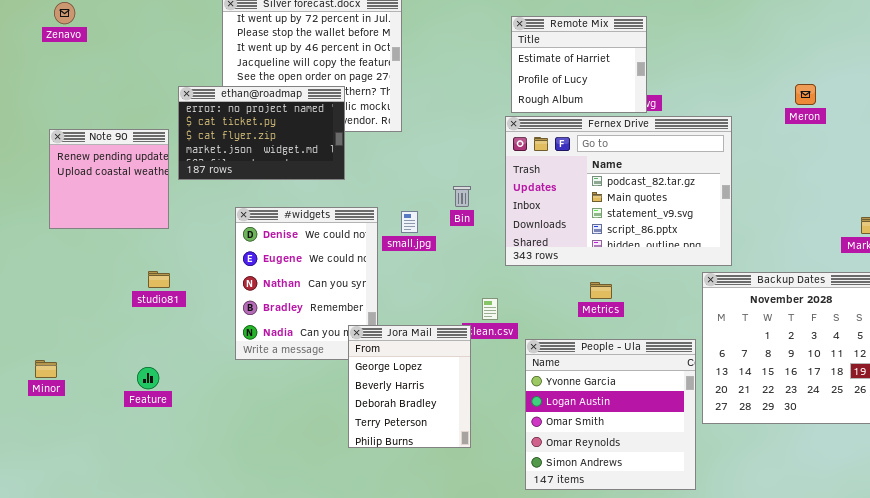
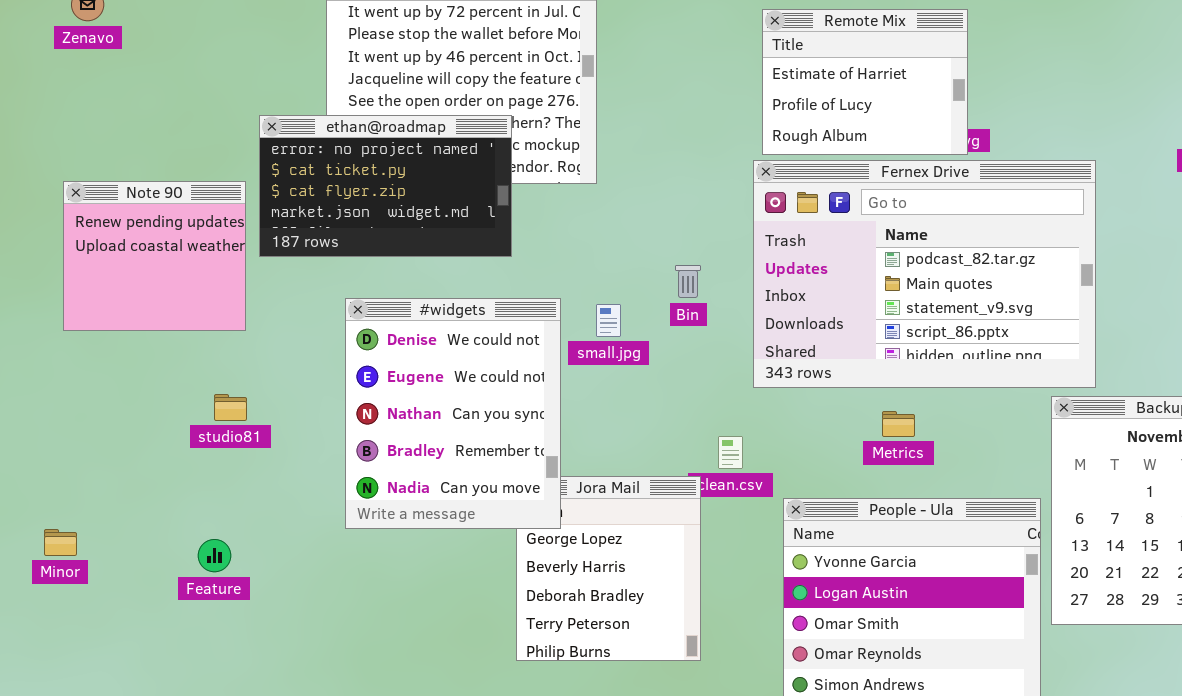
#widgets: [235,207,378,360] -> [345,298,561,529], raised

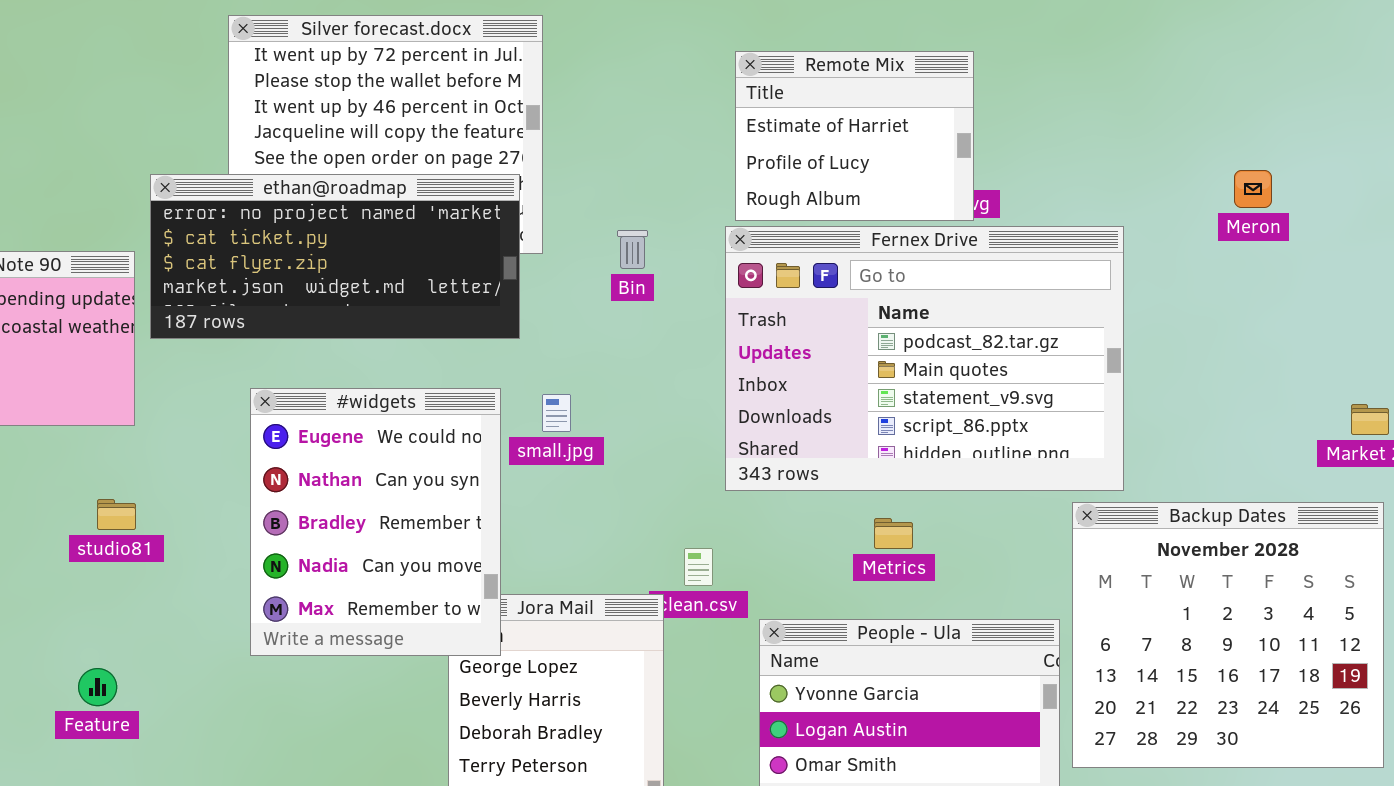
ethan@roadmap: [259,115,512,257] -> [150,174,520,339], resized
Bin: [675,265,701,298] -> [617,230,648,269], moved
#widgets: [345,298,561,529] -> [250,388,501,656], scrolled down 1 row

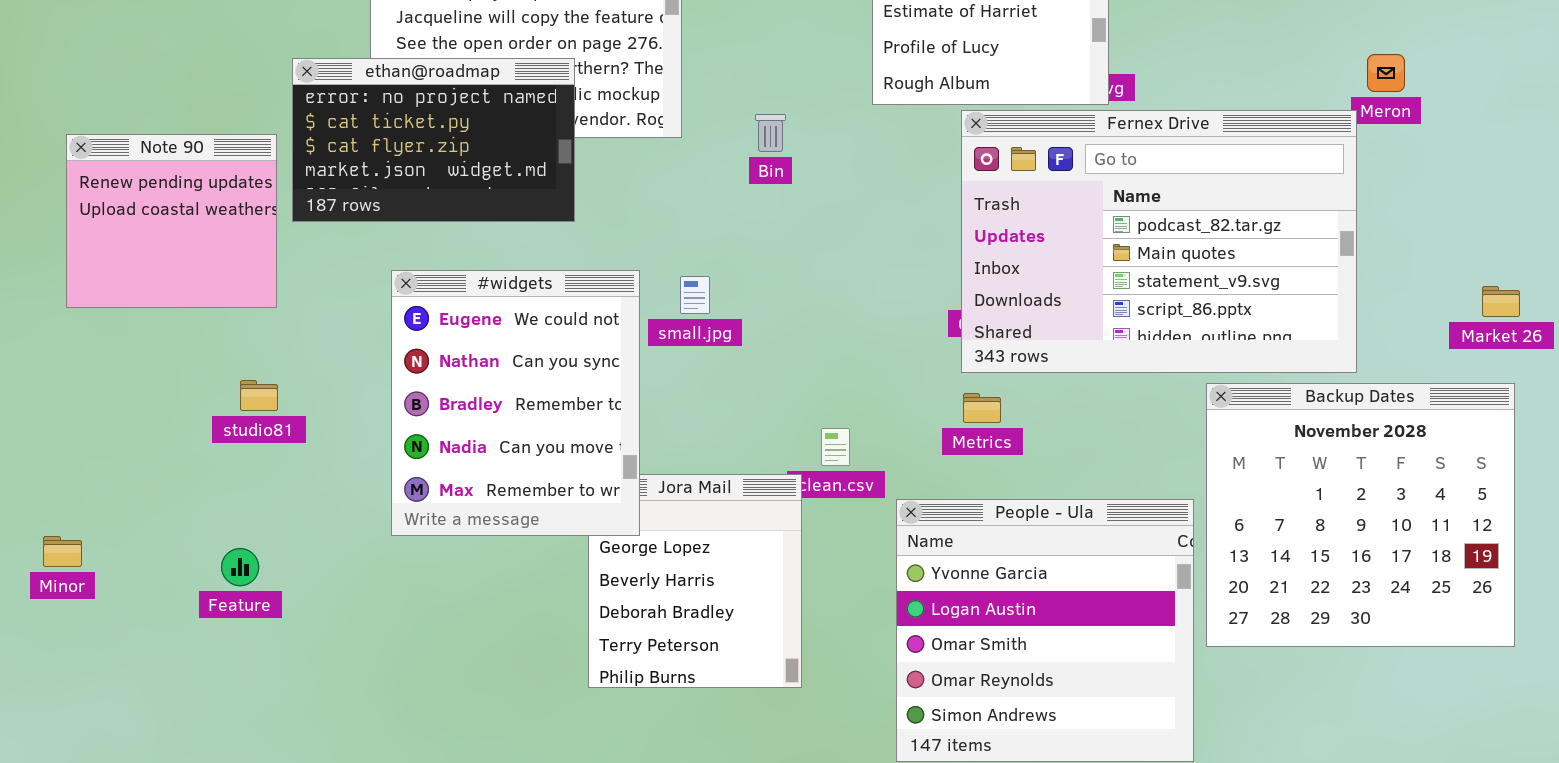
ethan@roadmap: [150,174,520,339] -> [292,58,575,222], resized
Fernex Drive: [725,226,1124,491] -> [961,110,1357,373], moved
Metrics: [874,518,913,549] -> [963,393,1001,423], moved

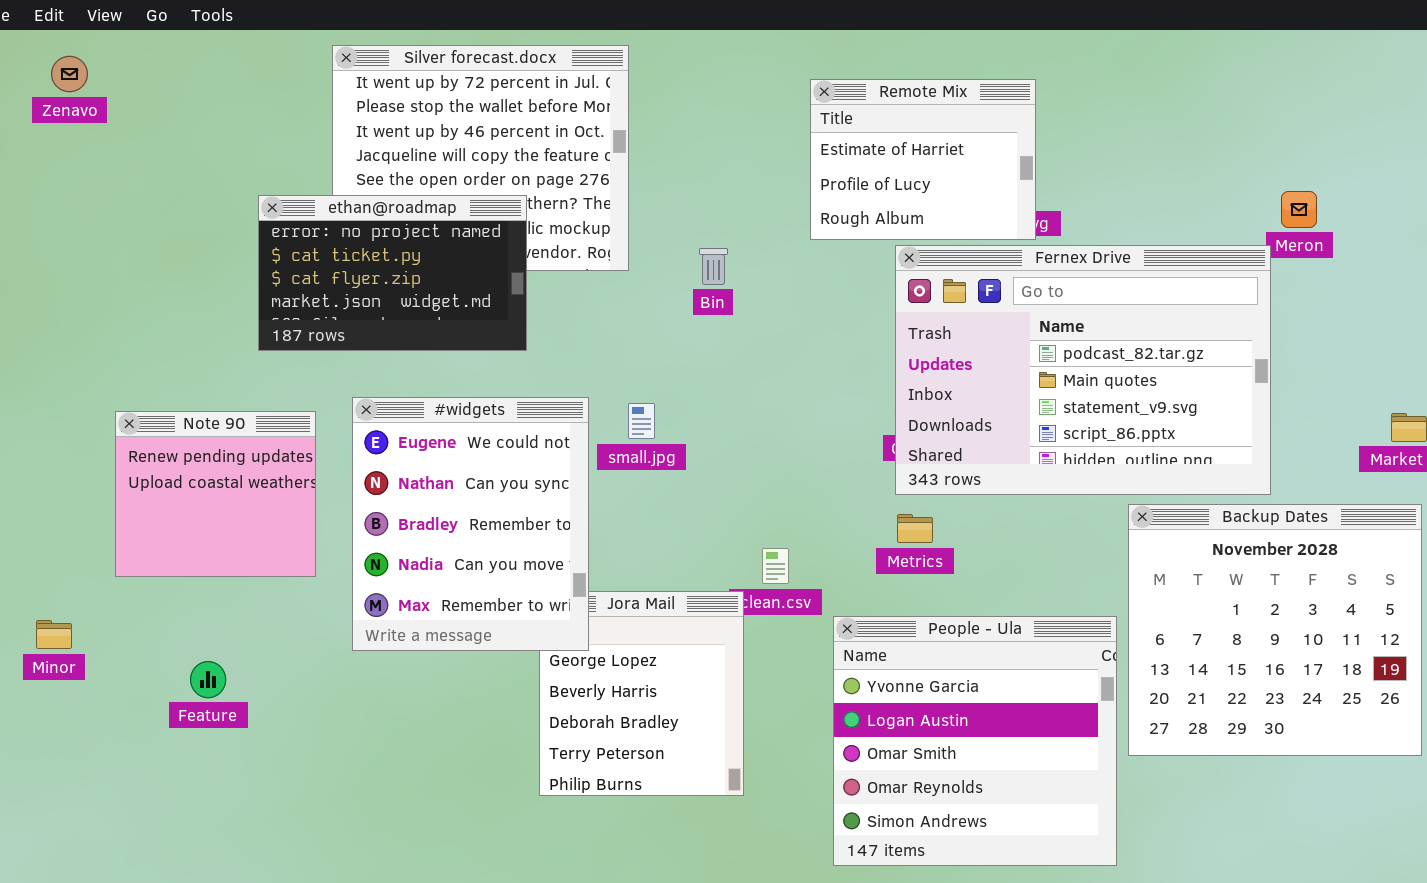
Note 90: [66,134,277,308] -> [115,411,316,577], moved
Minor: [43,536,82,567] -> [36,620,72,649], moved

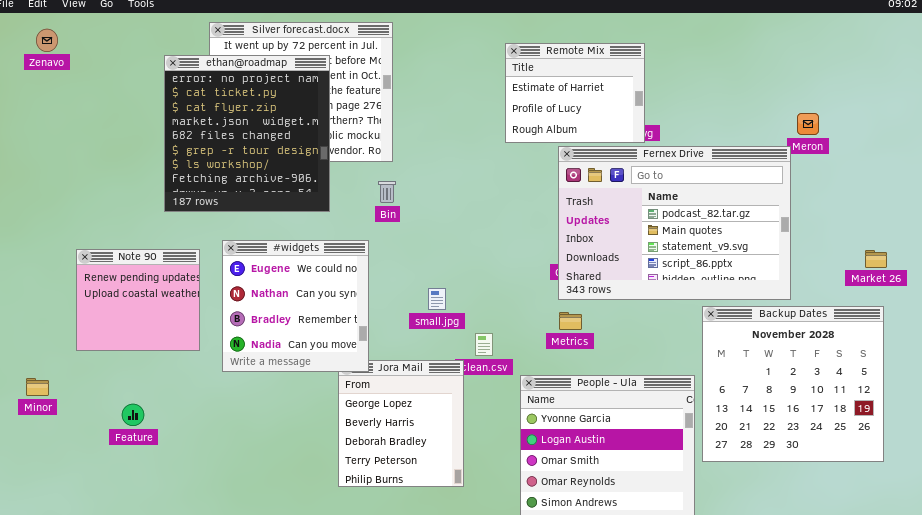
ethan@roadmap: [258,195,527,351] -> [164,55,330,212], resized
Bin: [699,248,728,285] -> [378,181,396,203], moved
#widgets: [352,397,589,651] -> [222,240,369,372], resized
small.jpg: [628,403,655,439] -> [428,288,446,310], moved

